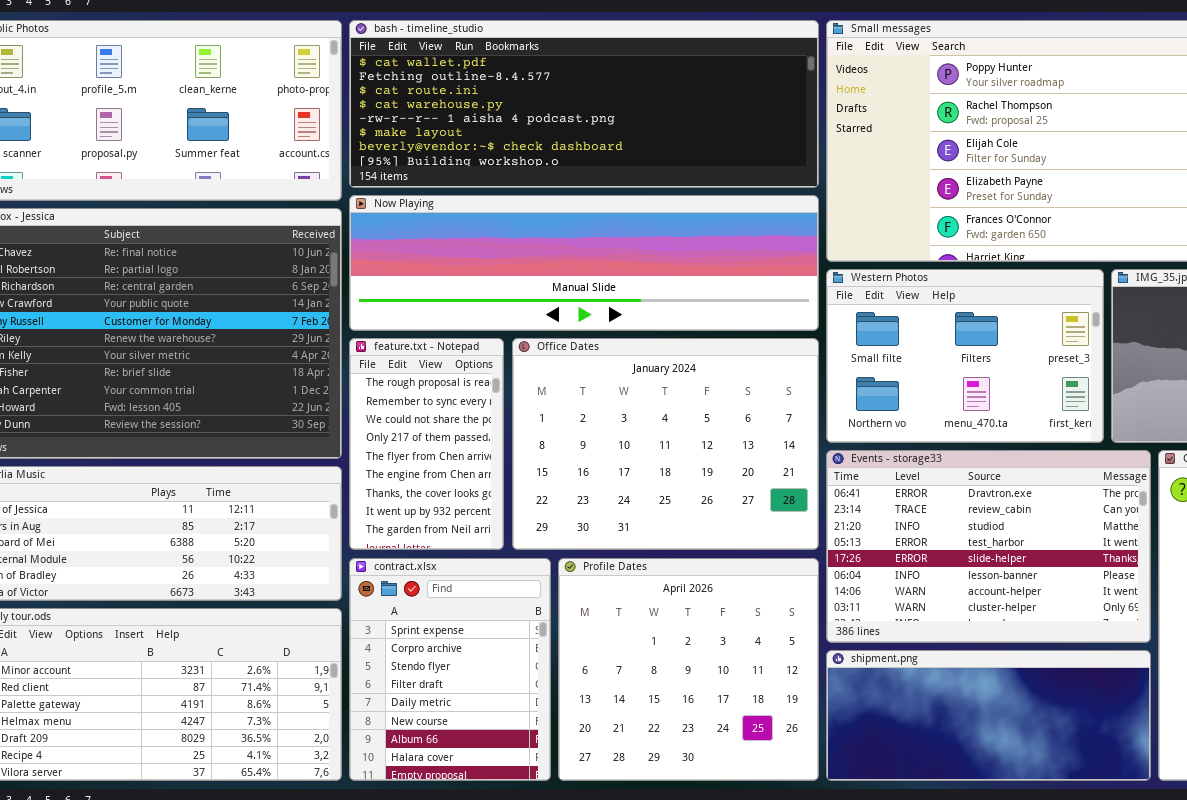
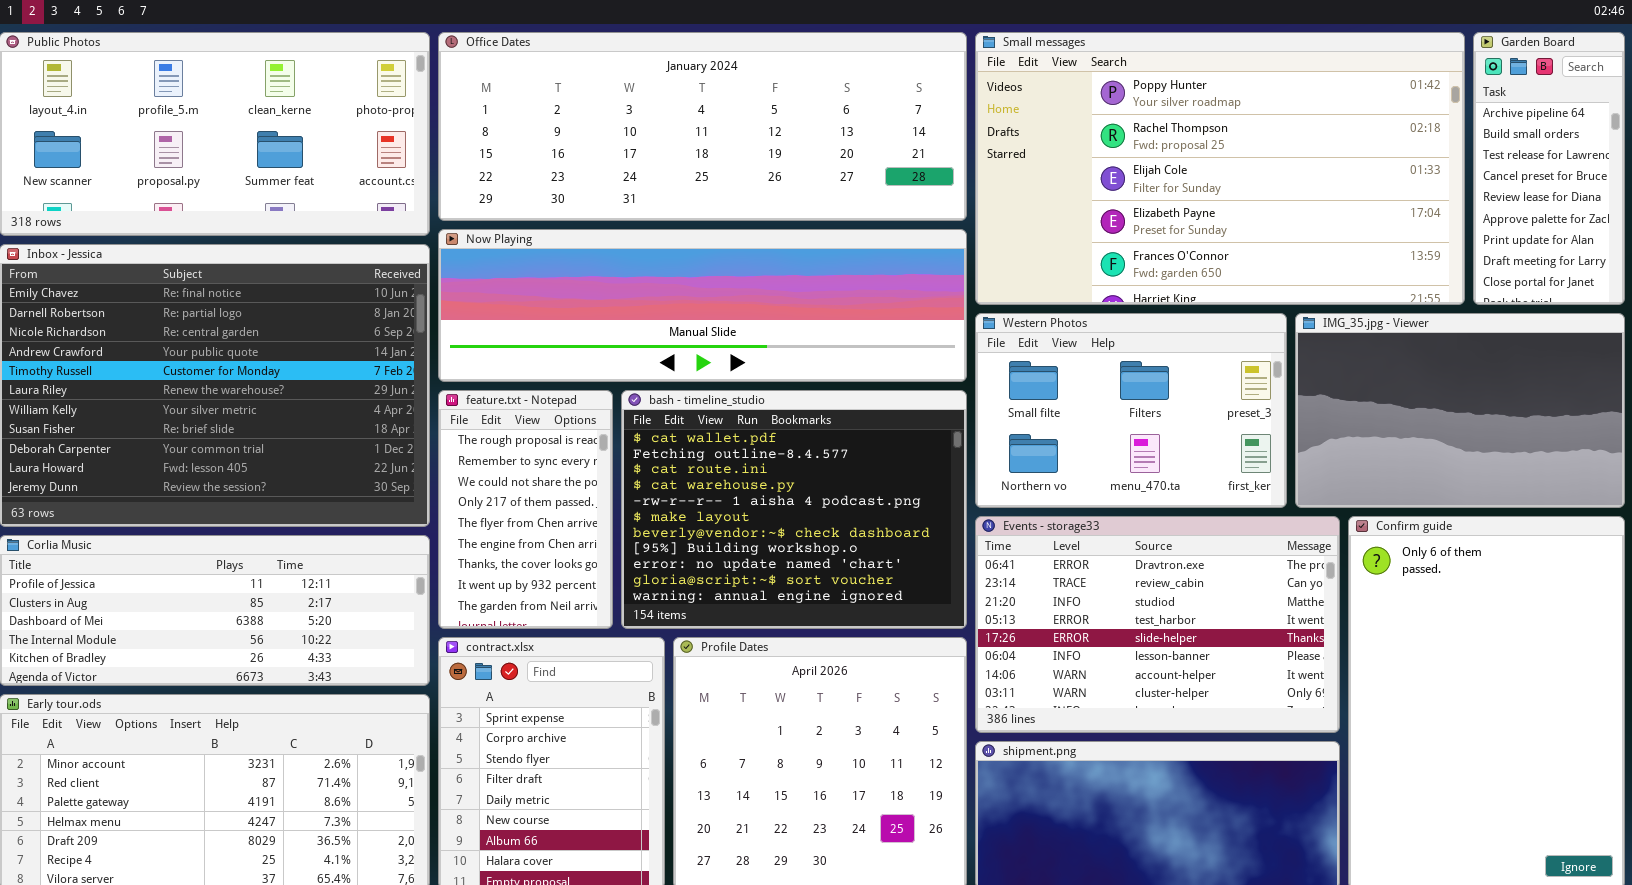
bash - timeline_studio: [349,20,819,188] -> [621,390,967,629], moved, resized
Office Dates: [512,338,819,550] -> [438,32,967,221], moved, resized

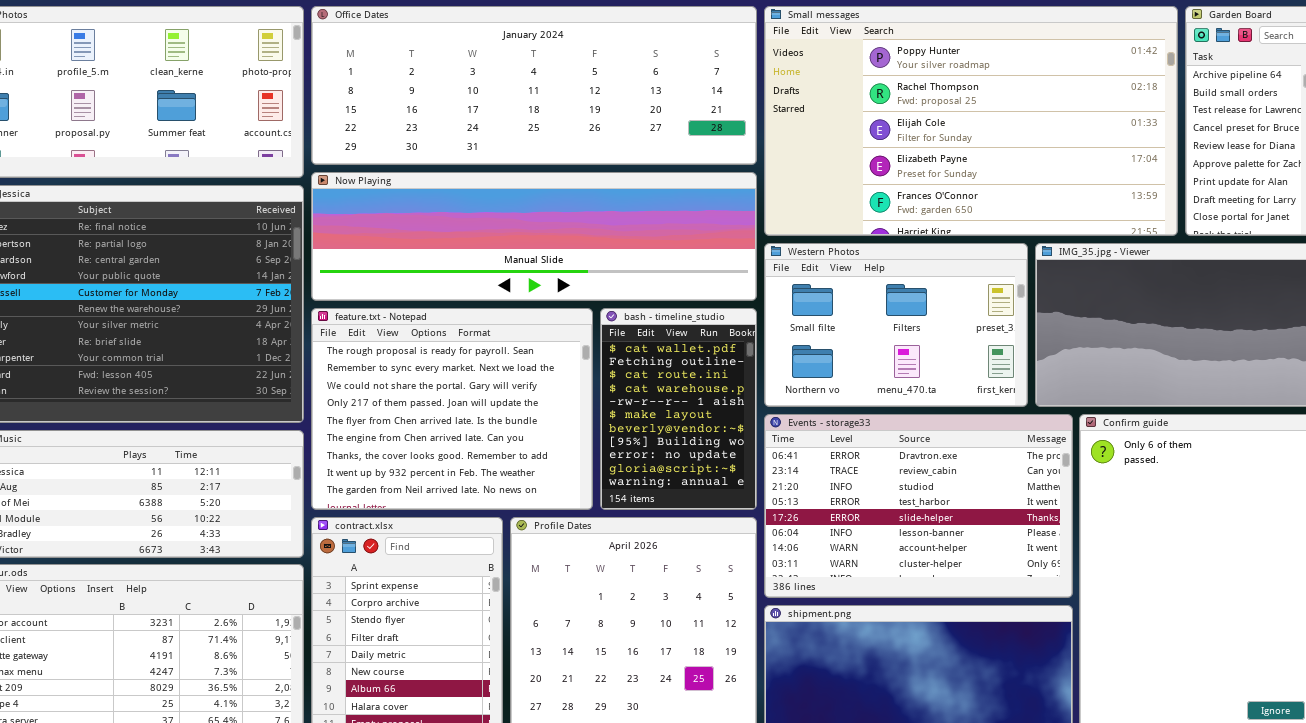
feature.txt - Notepad: [438,390,613,629] -> [311,308,593,510], resized
bash - timeline_studio: [621,390,967,629] -> [600,308,757,510], resized

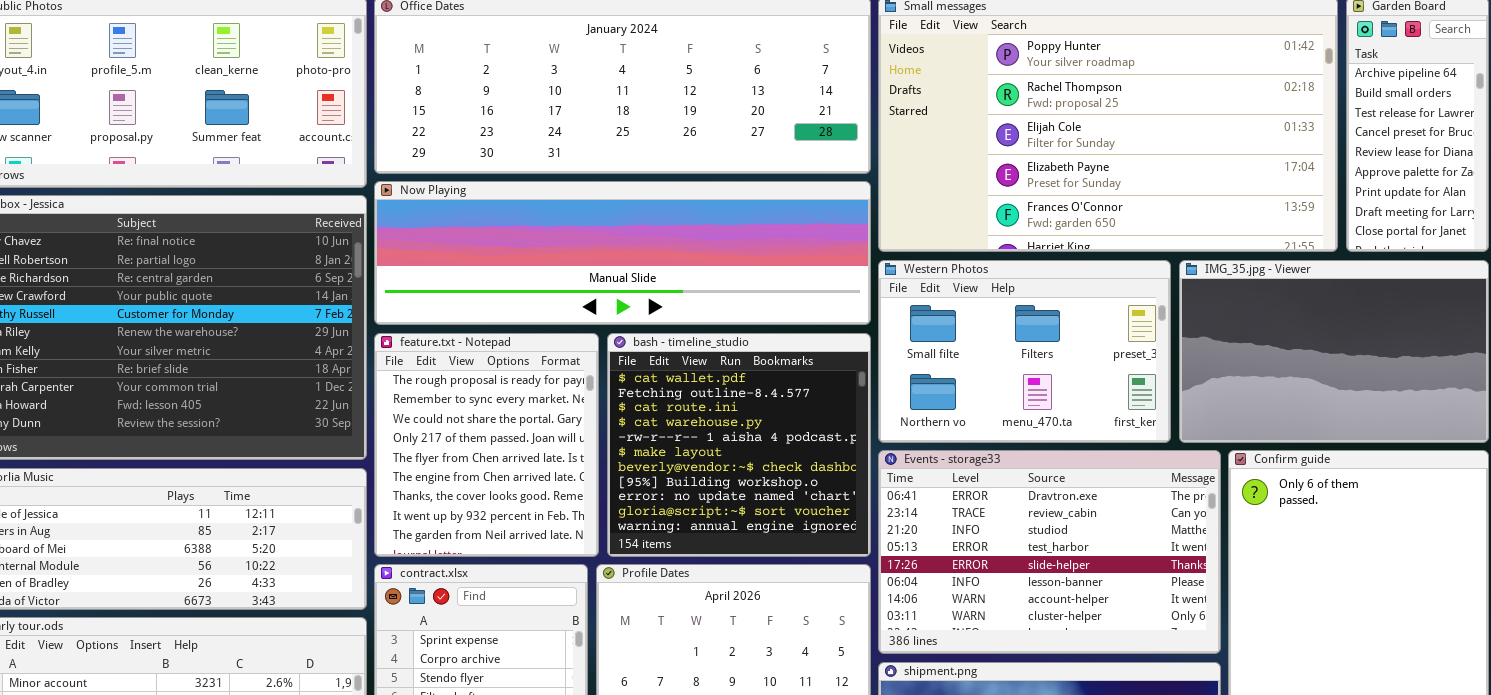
feature.txt - Notepad: [311,308,593,510] -> [374,333,599,557], resized
bash - timeline_studio: [600,308,757,510] -> [607,333,871,557], resized

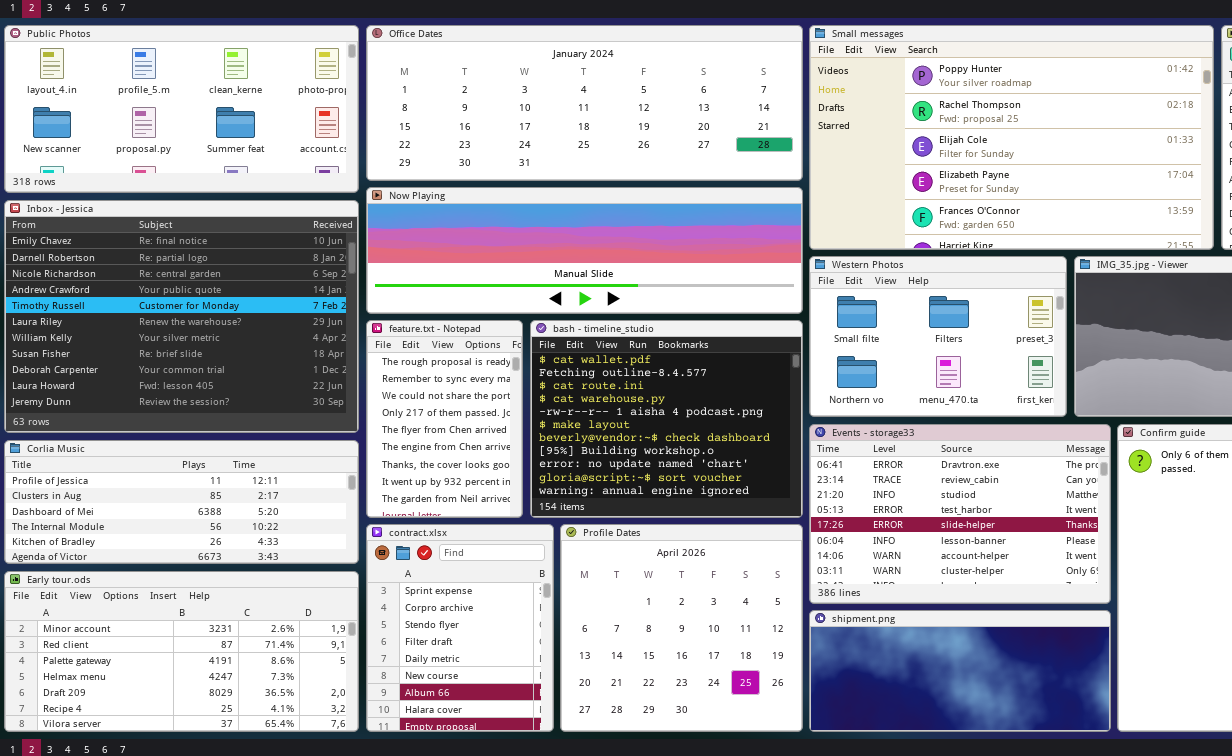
feature.txt - Notepad: [374,333,599,557] -> [366,320,523,518], resized
bash - timeline_studio: [607,333,871,557] -> [530,320,803,518], resized

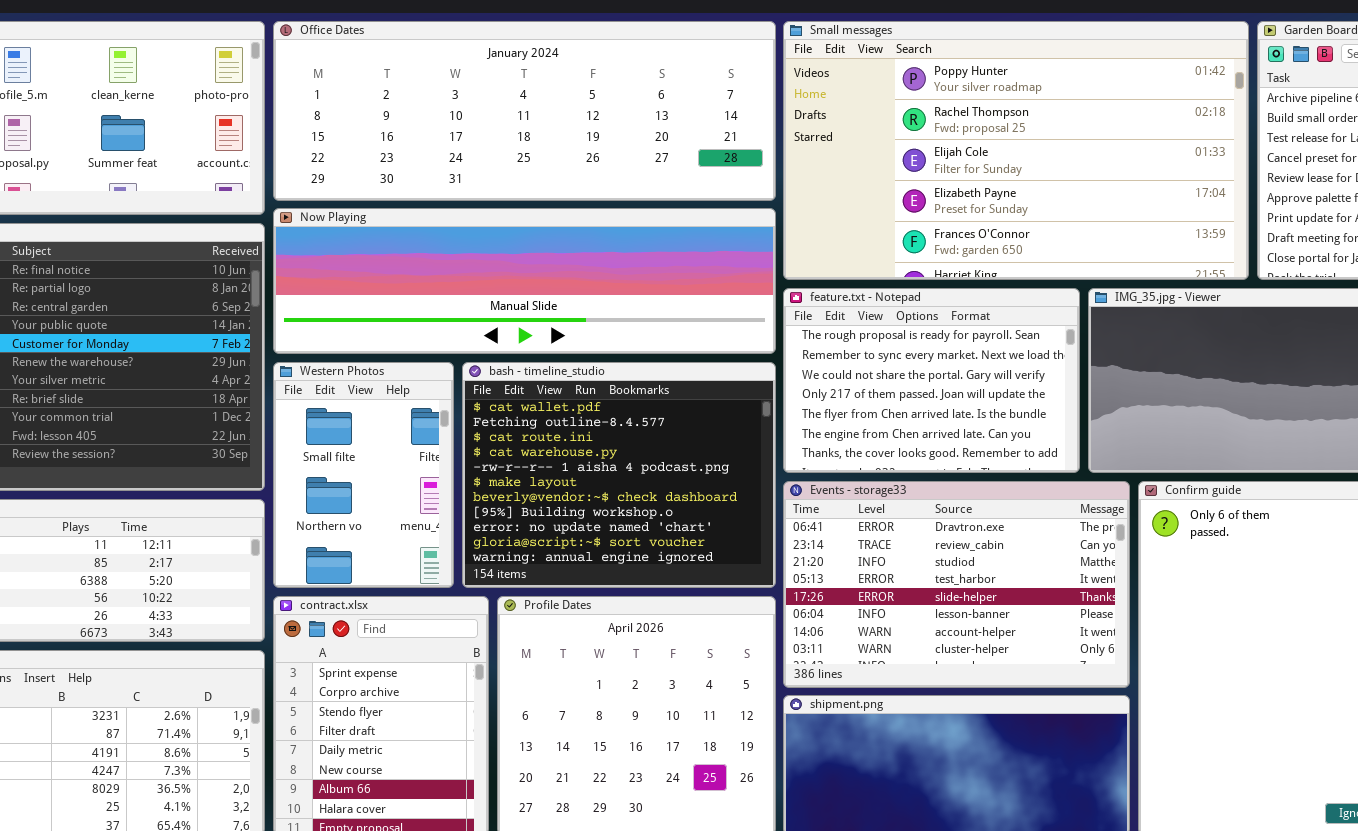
Western Photos: [809,256,1067,417] -> [273,362,454,588], moved, resized
feature.txt - Notepad: [366,320,523,518] -> [783,288,1080,473], moved, resized

